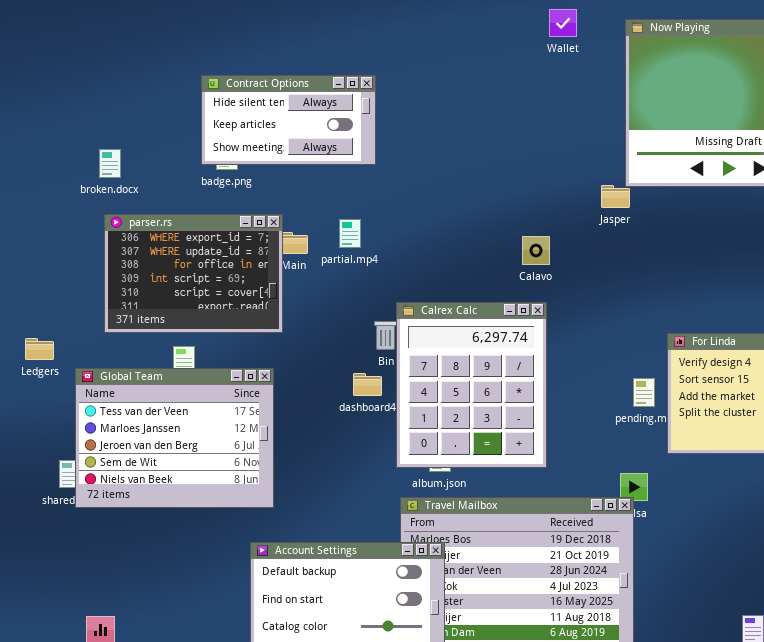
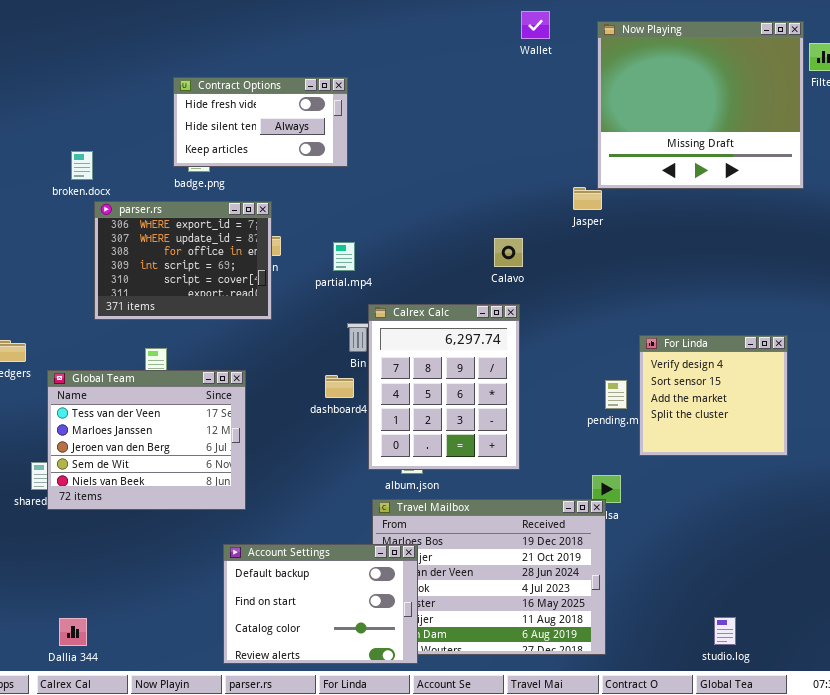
Contract Options: [201,75,376,165] -> [173,77,348,167], scrolled up 1 row
parser.rs: [104,214,283,333] -> [94,201,272,320], moved
partial.mp4: [339,219,361,248] -> [333,242,355,271], moved

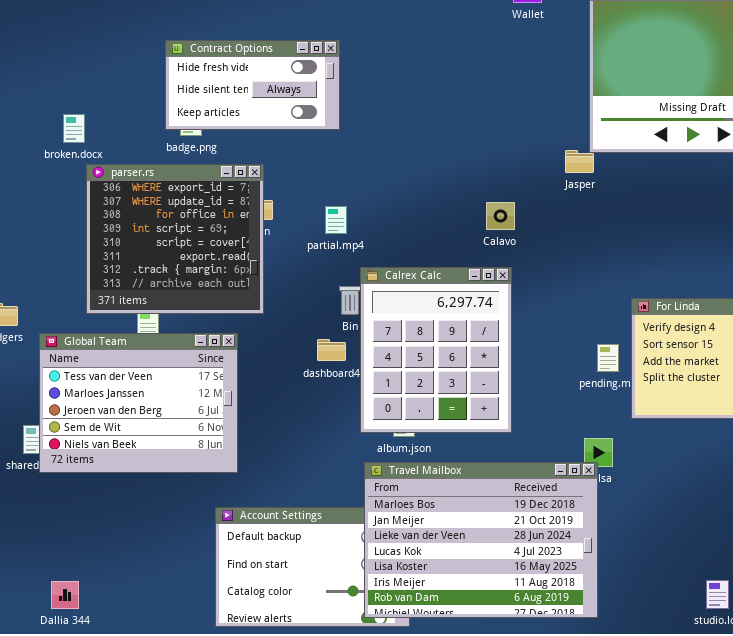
parser.rs: [94,201,272,320] -> [86,164,264,314], resized
Travel Mailbox: [372,499,606,655] -> [364,462,598,618], raised

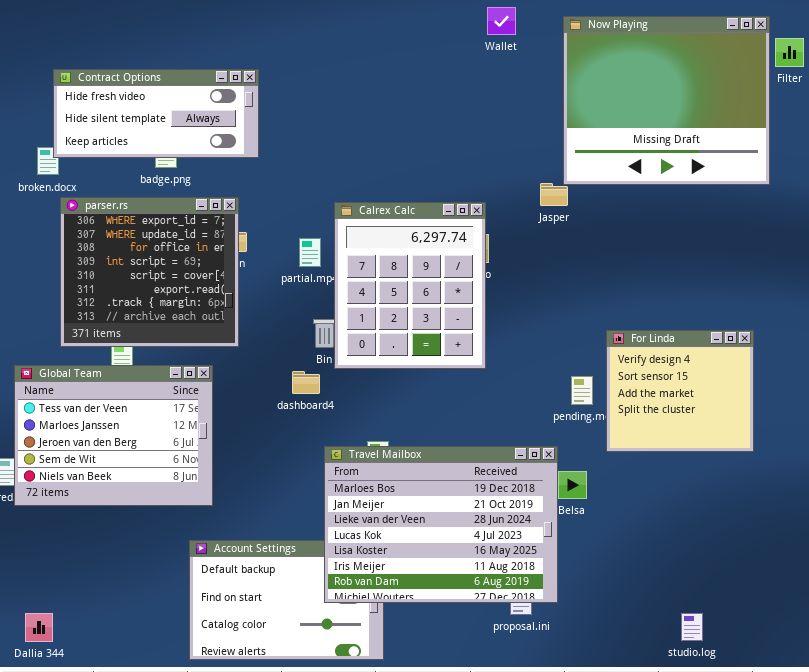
Contract Options: [165,40,340,130] -> [53,69,259,158], moved, resized
Calrex Calc: [360,267,512,433] -> [334,202,486,369], moved
Travel Mailbox: [364,462,598,618] -> [324,446,558,603], moved

